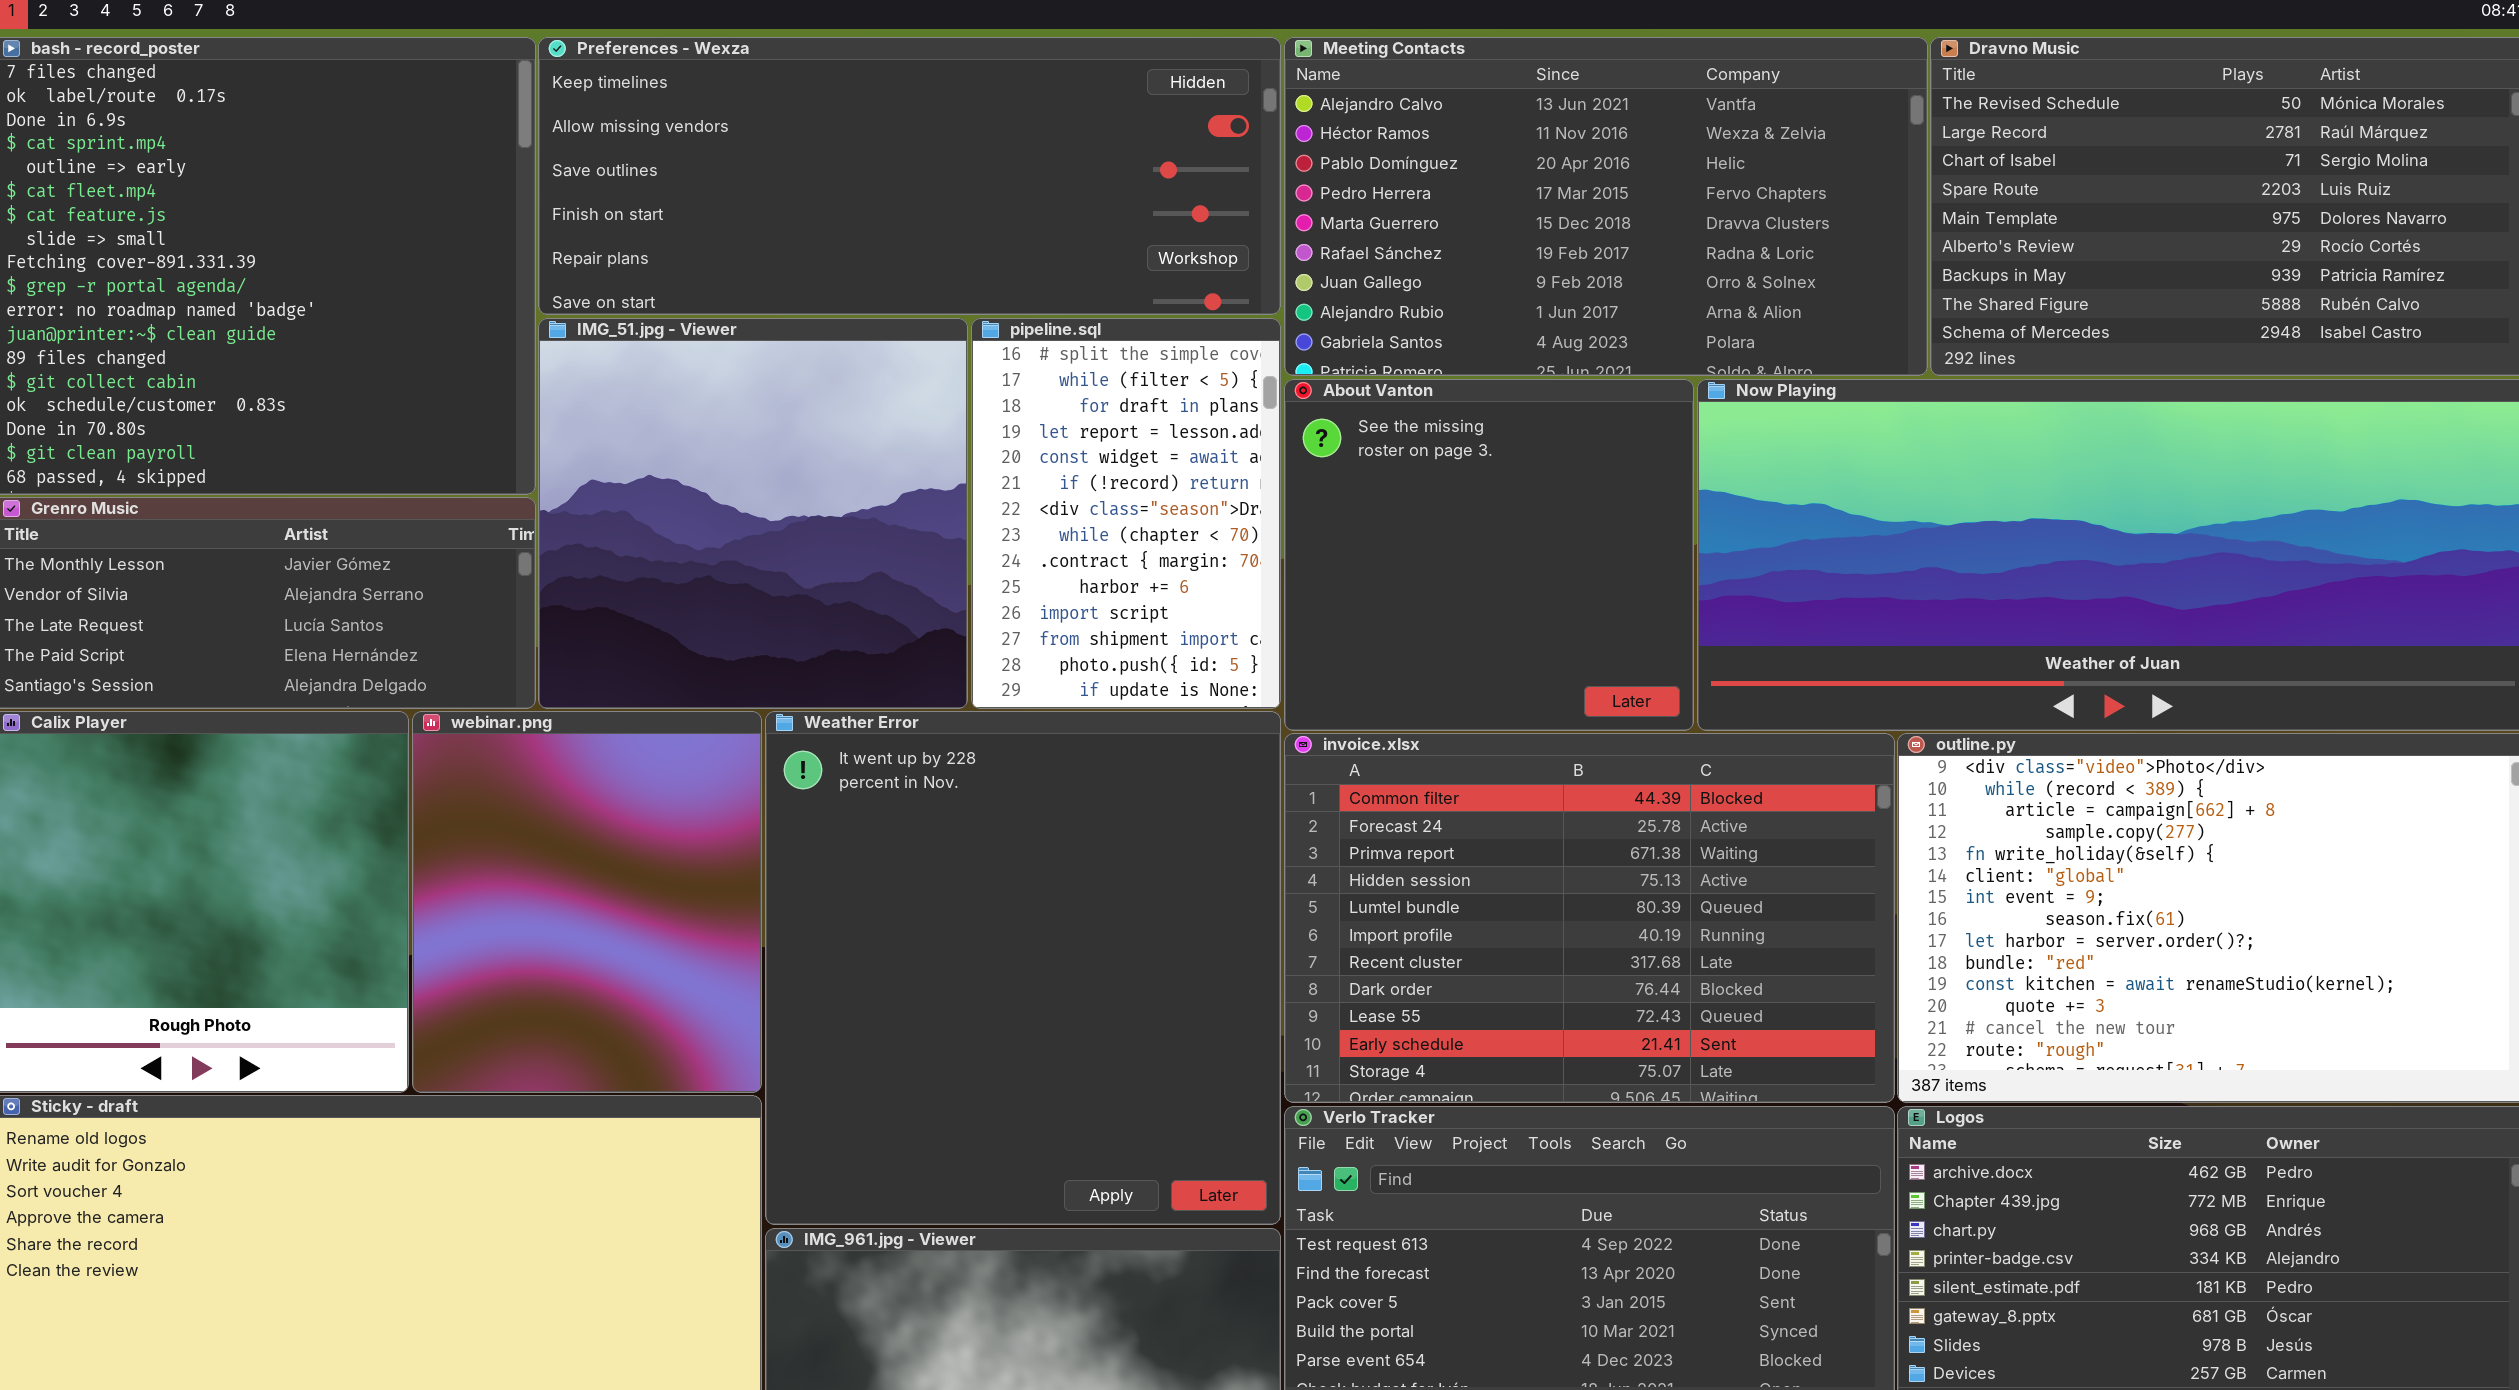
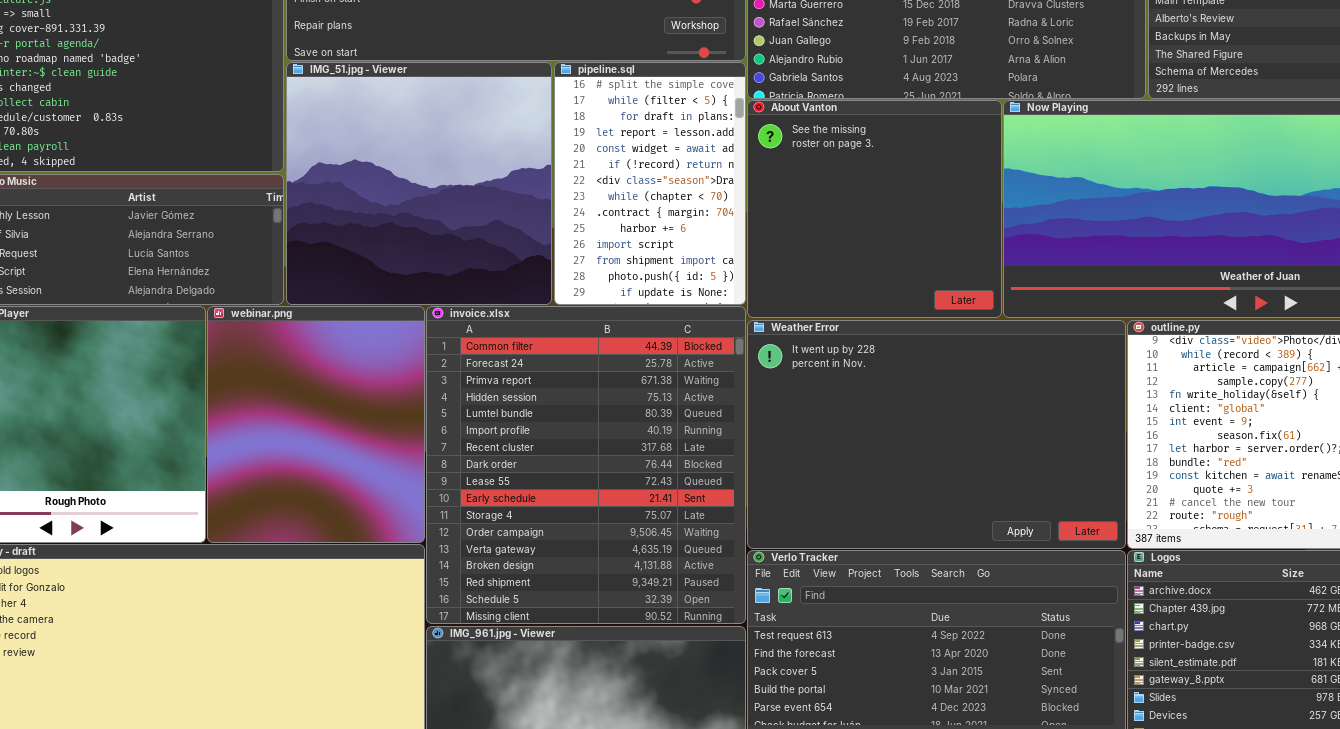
Weather Error: [765,711,1281,1225] -> [747,320,1126,549], moved, resized
invoice.xlsx: [1284,733,1895,1103] -> [426,306,746,624], moved, resized

